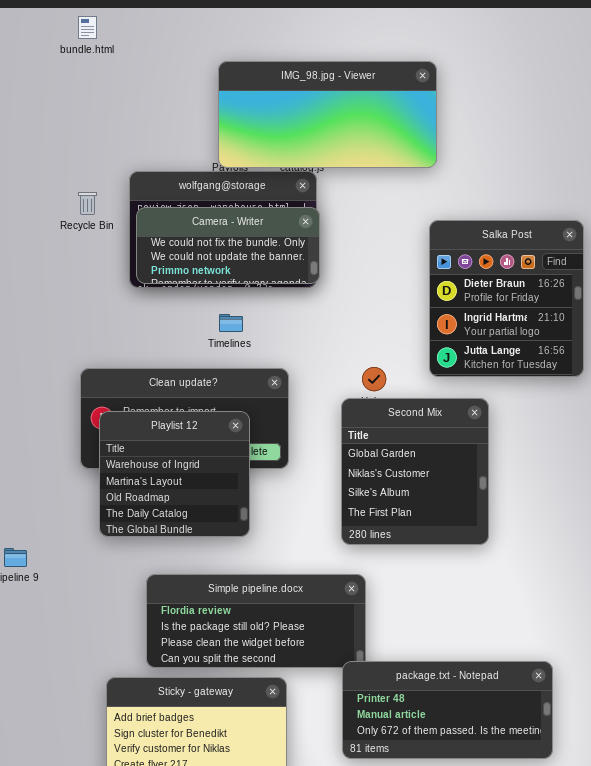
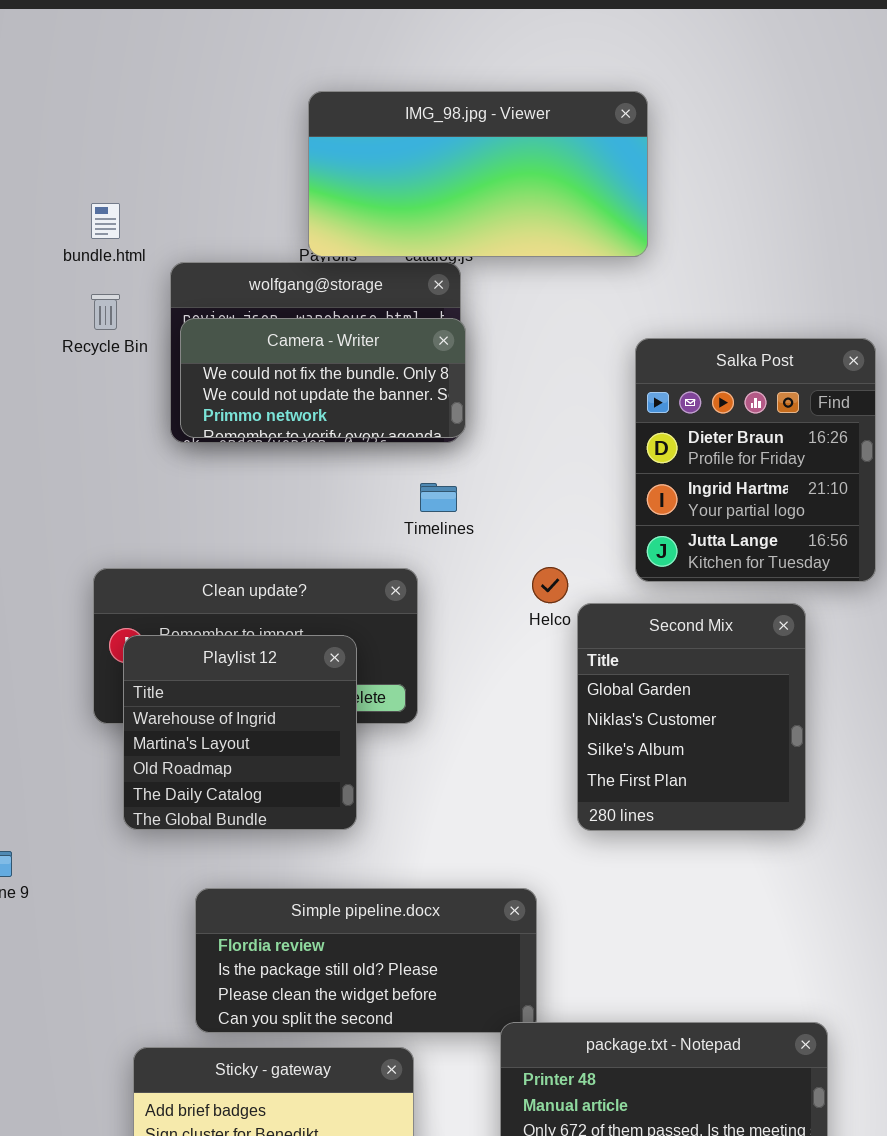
bundle.html: [78,16,97,39] -> [91,203,120,239], moved
Timelines: [219,314,243,332] -> [420,483,457,512], moved
Second Mix: [341,398,489,545] -> [577,603,806,831], moved

